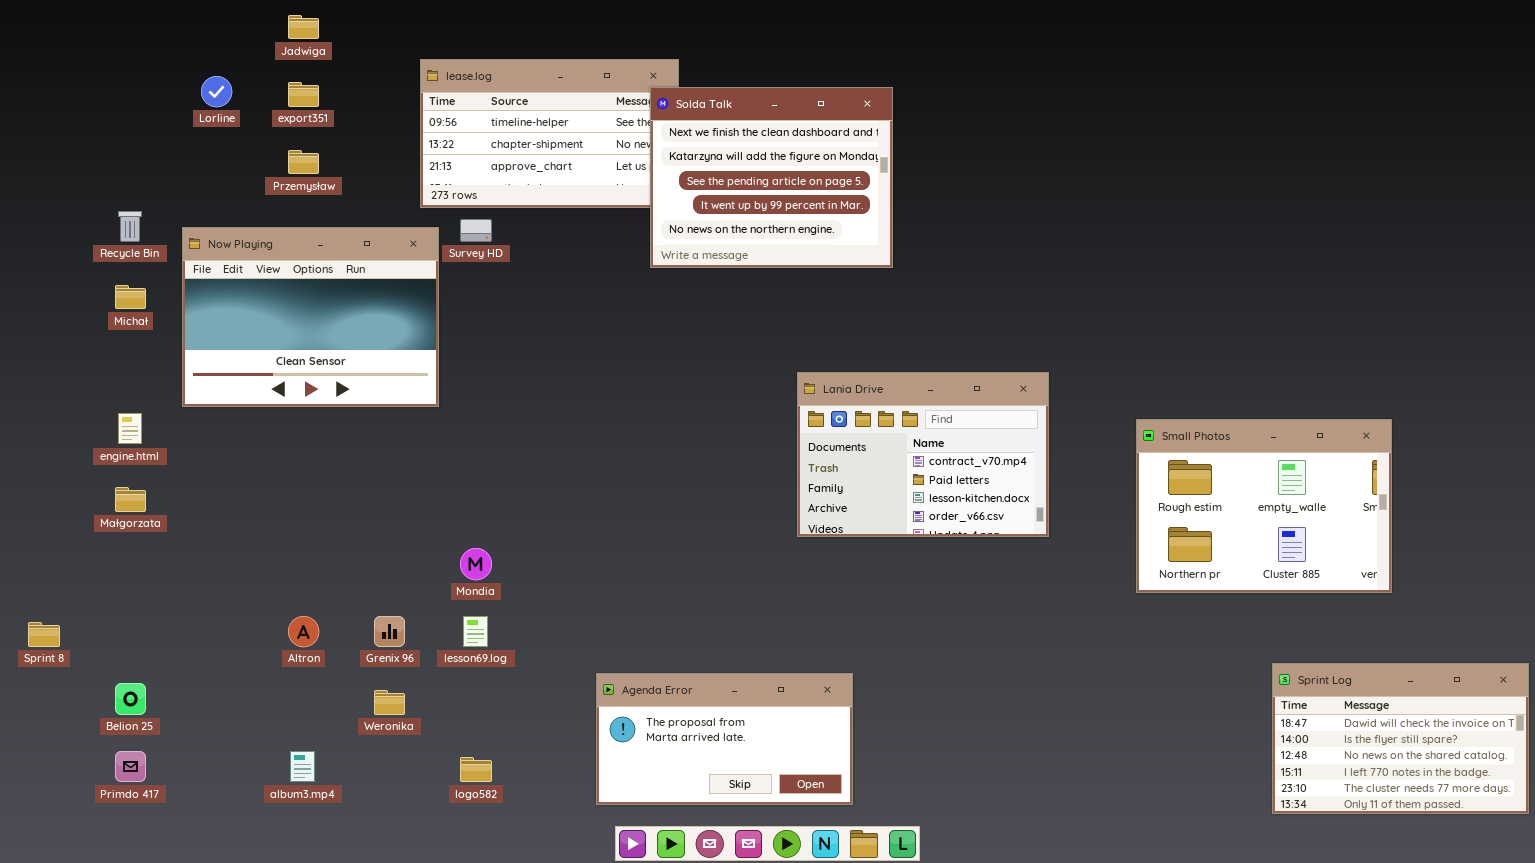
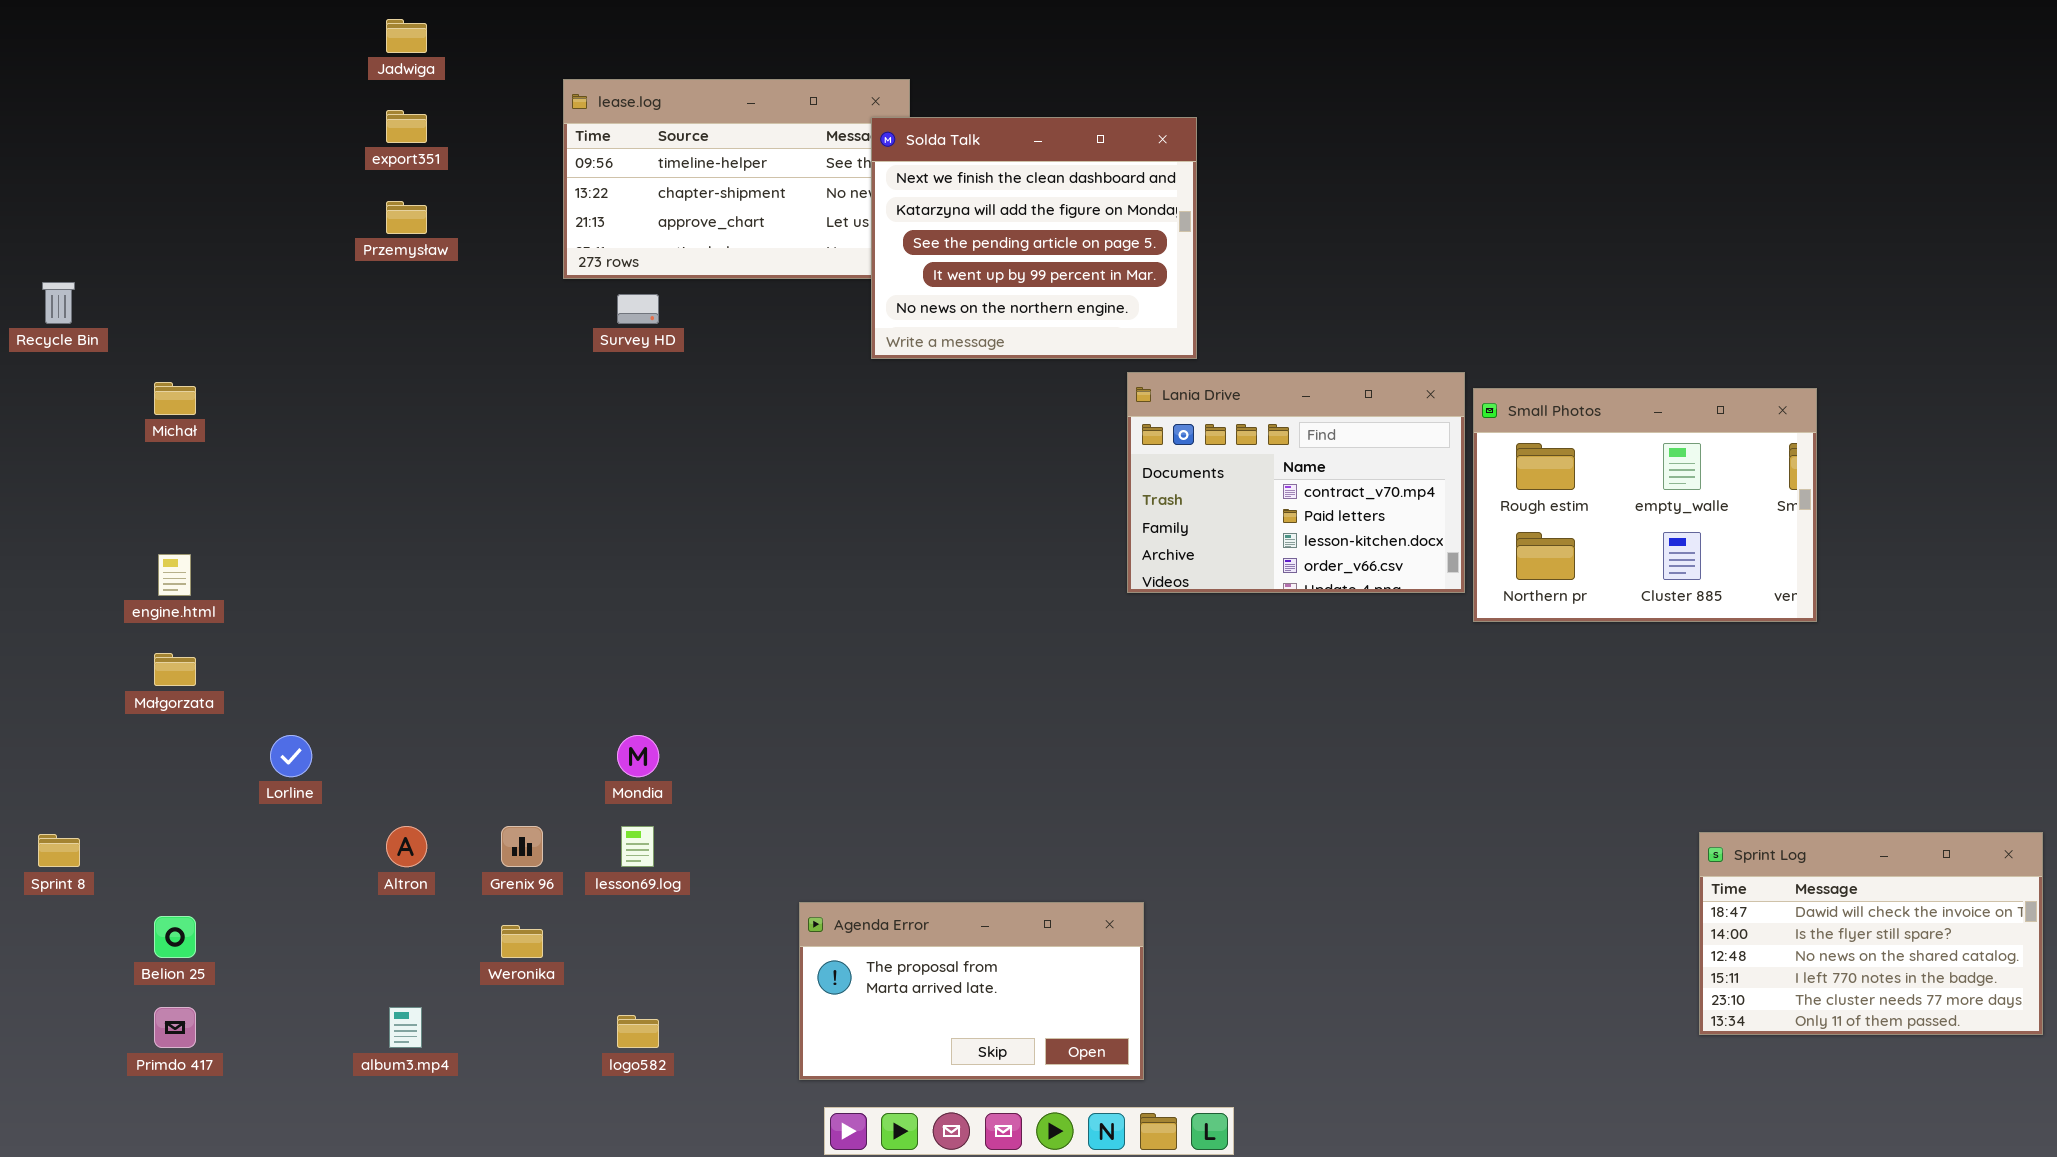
Lorline: [201,76,232,107] -> [270,735,312,777], moved
Recycle Bin: [118,211,142,242] -> [42,282,75,324], moved
Now Playing: [182,227,439,407] -> none, closed
Lania Drive: [797,372,1049,537] -> [1127,372,1465,593], moved
Small Photos: [1136,419,1392,593] -> [1473,388,1817,622], moved
Sprint Log: [1272,663,1529,814] -> [1699,832,2043,1035], moved

